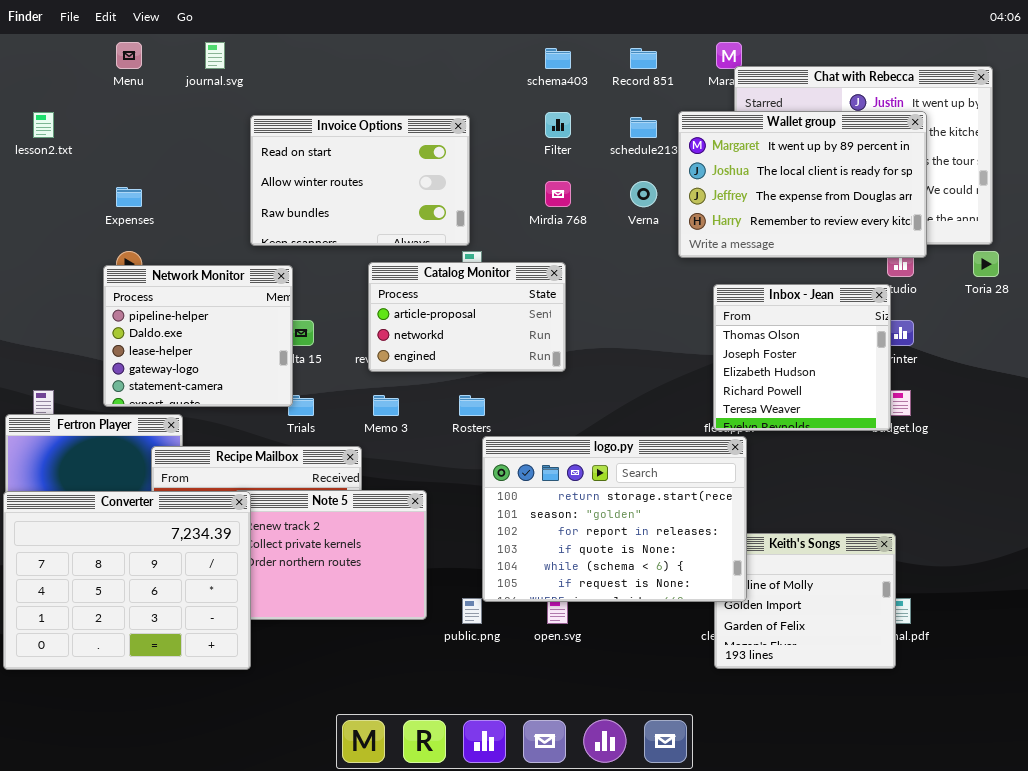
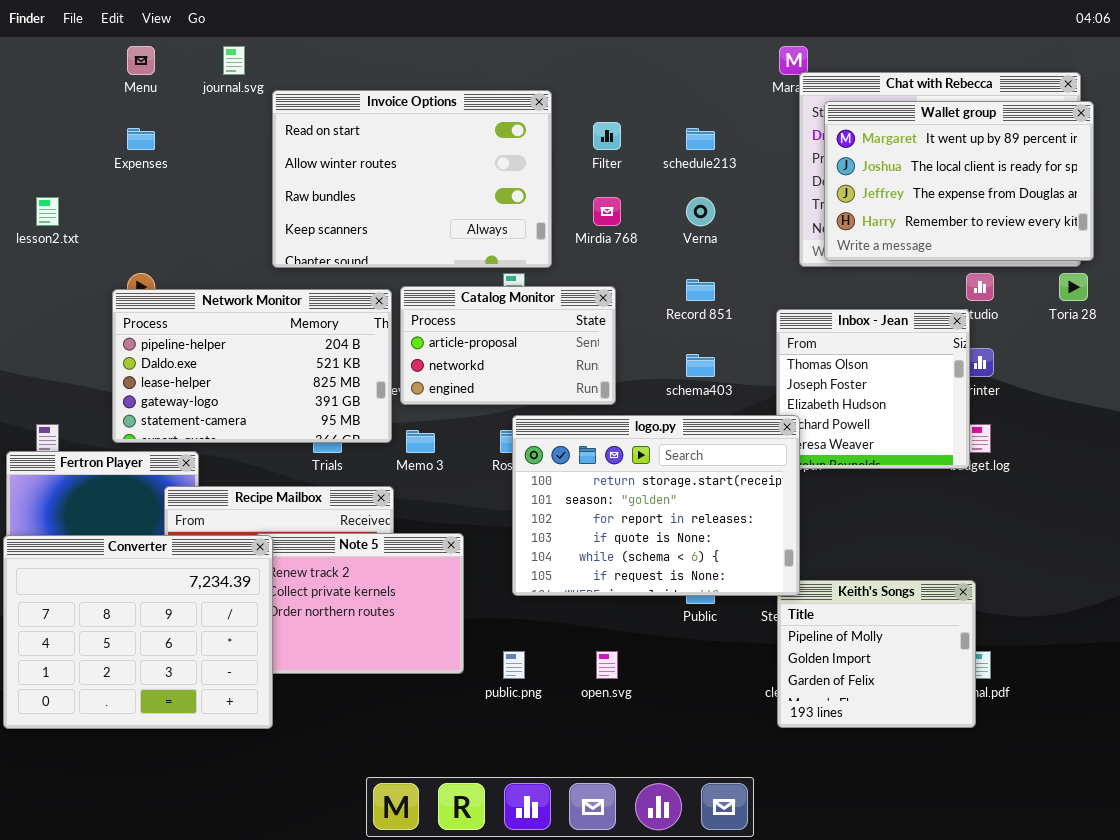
schema403: [545,48,571,69] -> [686,354,715,377], moved
Record 851: [630,48,657,69] -> [686,279,715,301], moved
Wallet group: [678,111,927,258] -> [824,101,1094,261], moved
lesson2.txt: [33,112,54,138] -> [36,197,59,226], moved
Invoice Options: [250,115,470,246] -> [272,90,552,268], resized
Expenses: [116,187,142,207] -> [127,128,155,150], moved
Network Monitor: [103,265,293,407] -> [112,289,392,443], resized
logo.py: [482,436,747,602] -> [512,415,800,596], moved

